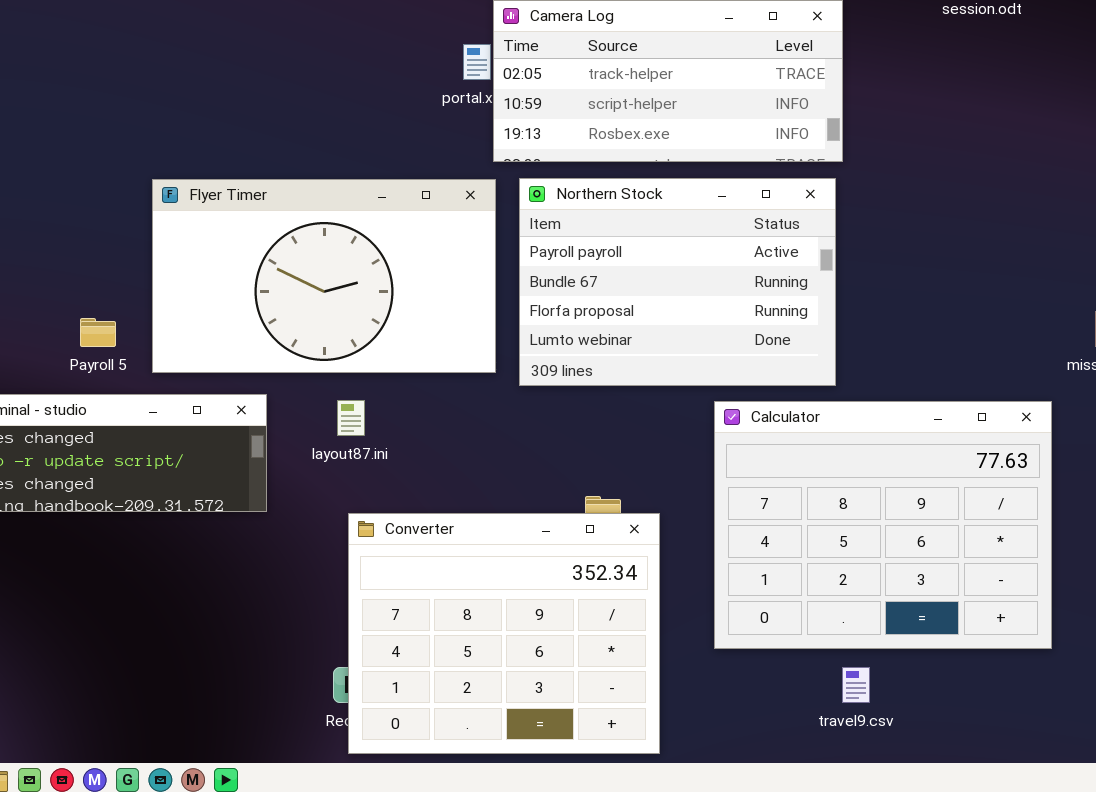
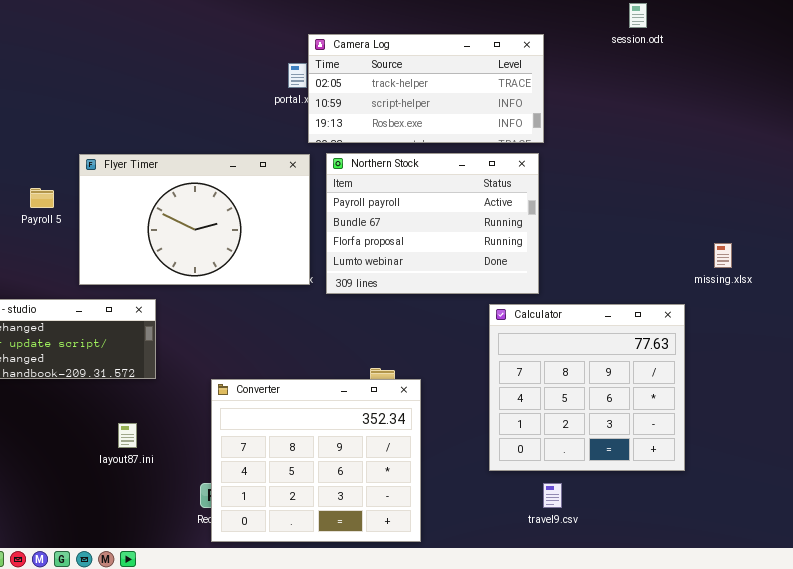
Payroll 5: [80,318,116,347] -> [30,188,54,208], moved
layout87.ini: [337,400,365,436] -> [118,423,137,448], moved
Calculator: [714,401,1052,649] -> [489,304,685,471], resized

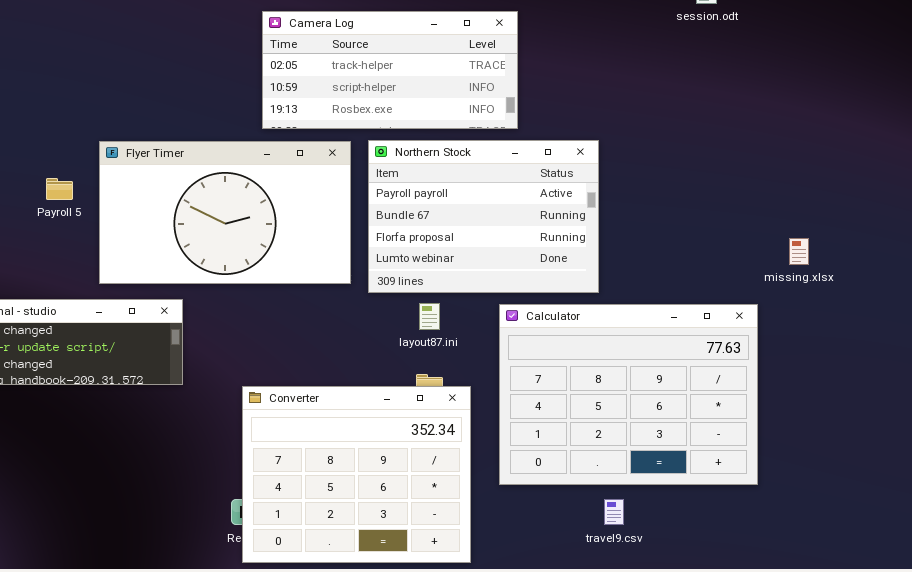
Camera Log: [308,34,544,143] -> [262,11,518,129], moved
Calculator: [489,304,685,471] -> [499,304,758,485], resized
layout87.ini: [118,423,137,448] -> [419,303,440,330], moved

